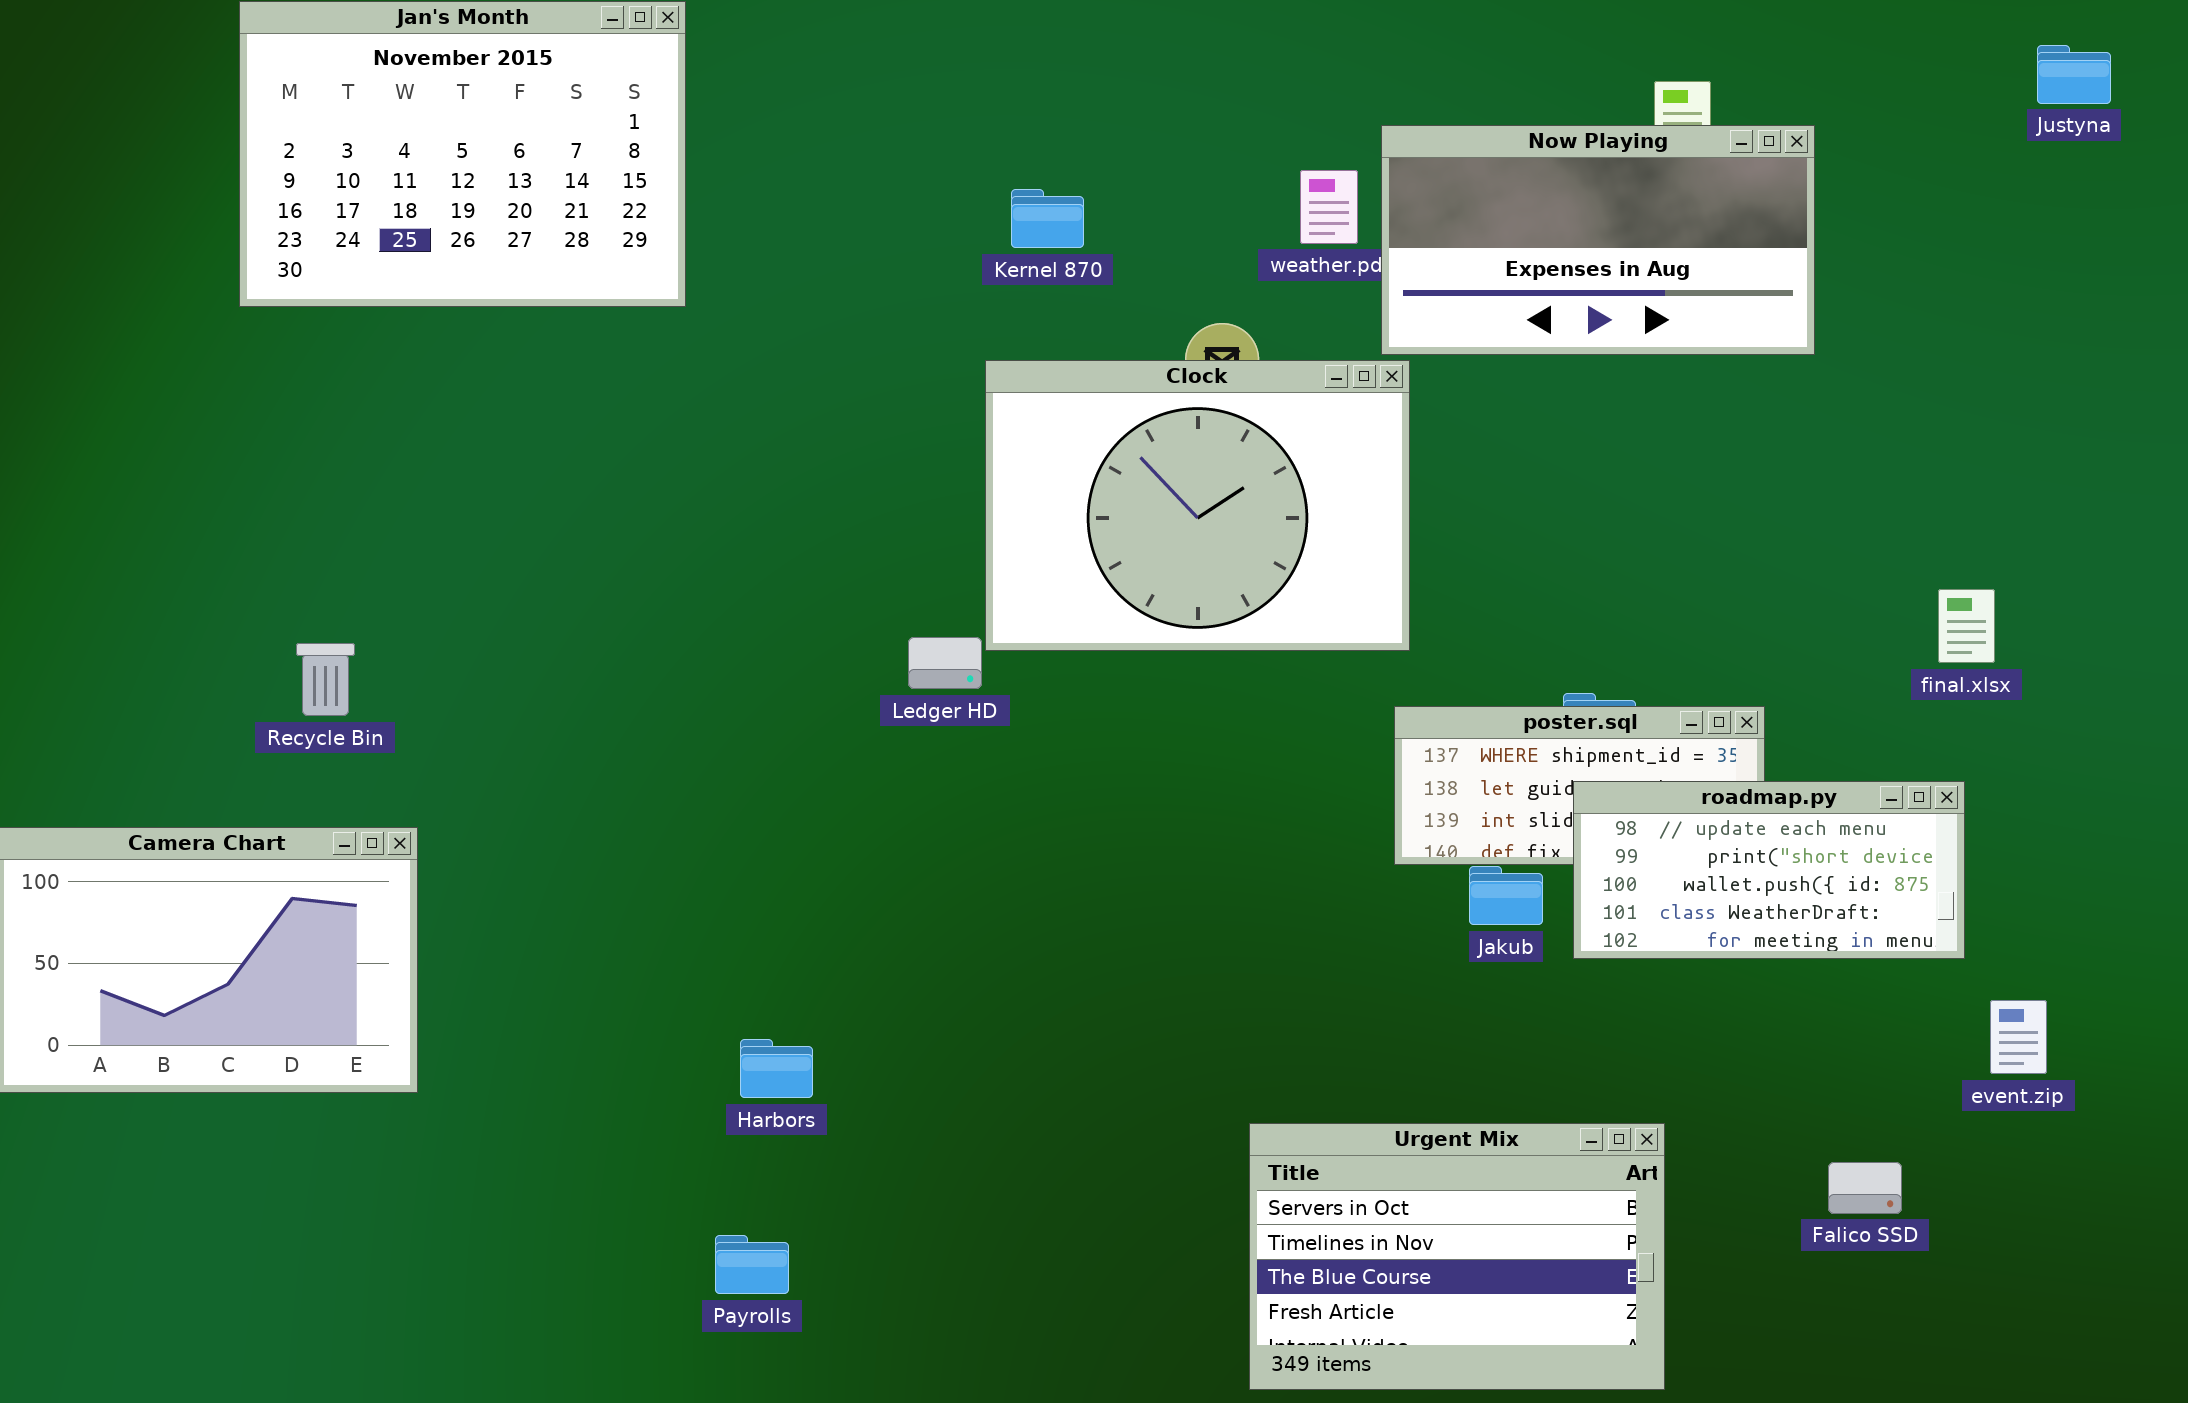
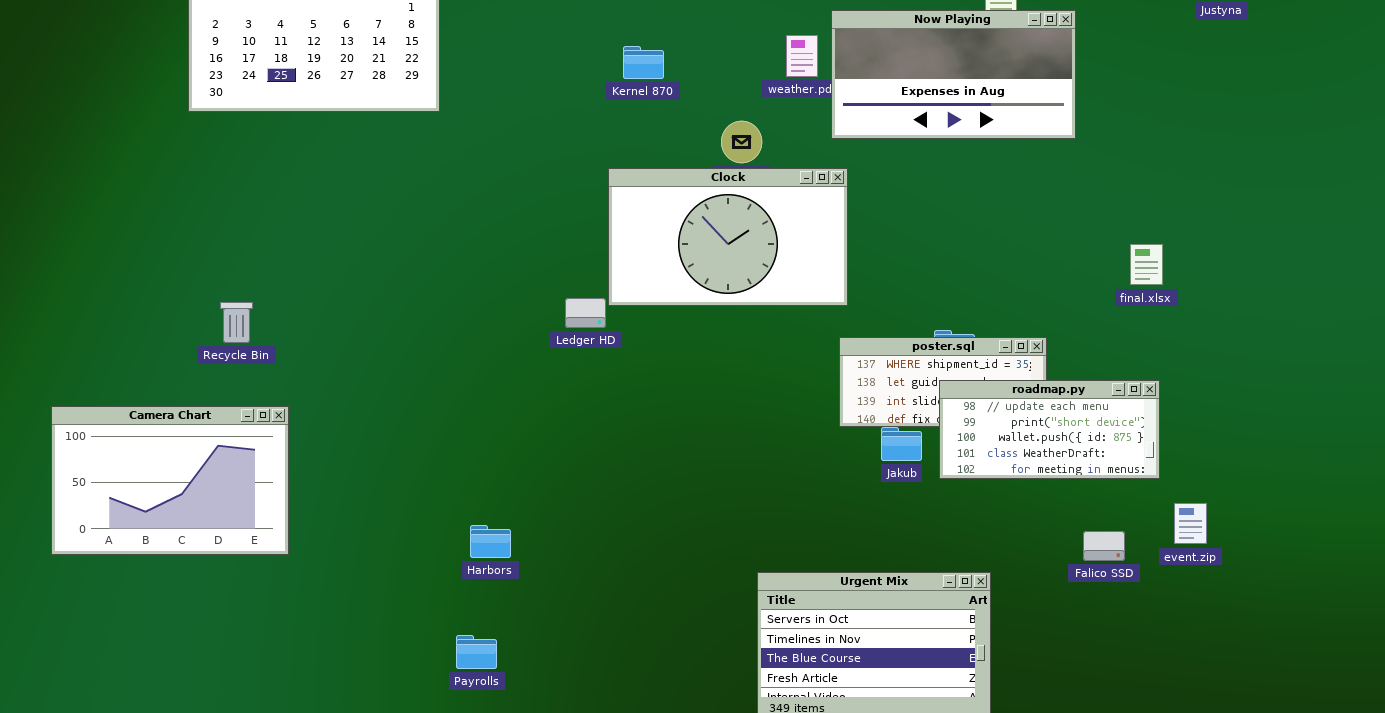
Clock: [985,360,1410,651] -> [608,168,848,306], resized
final.xlsx: [1938,589,1995,663] -> [1130,244,1163,285], moved
Falico SSD: [1828,1162,1902,1214] -> [1083,531,1125,561], moved

